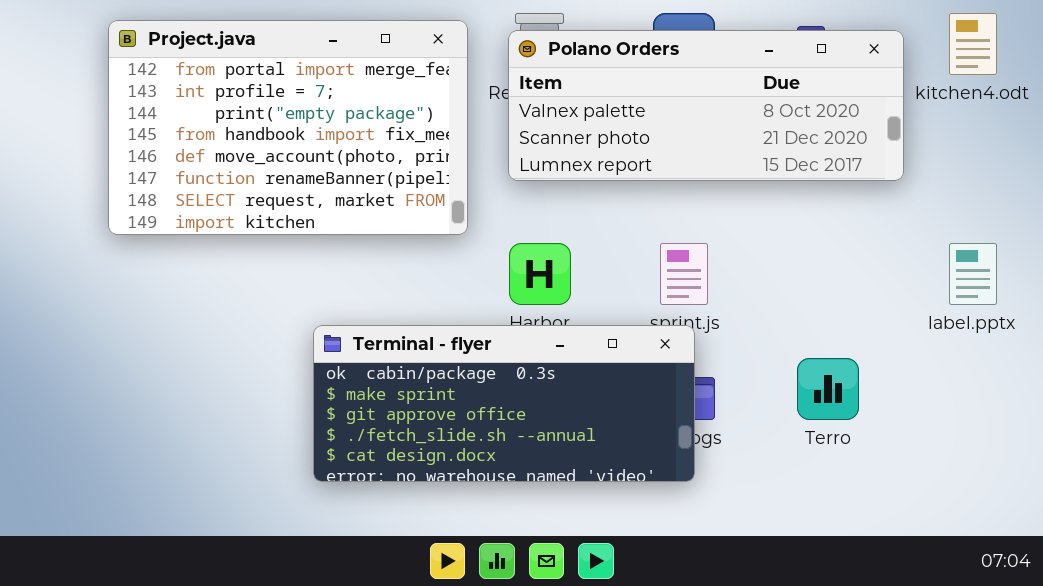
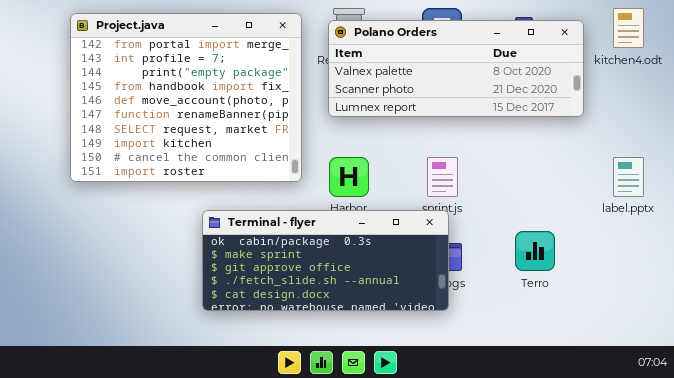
Project.java: [108,20,468,235] -> [70,13,302,182], resized

